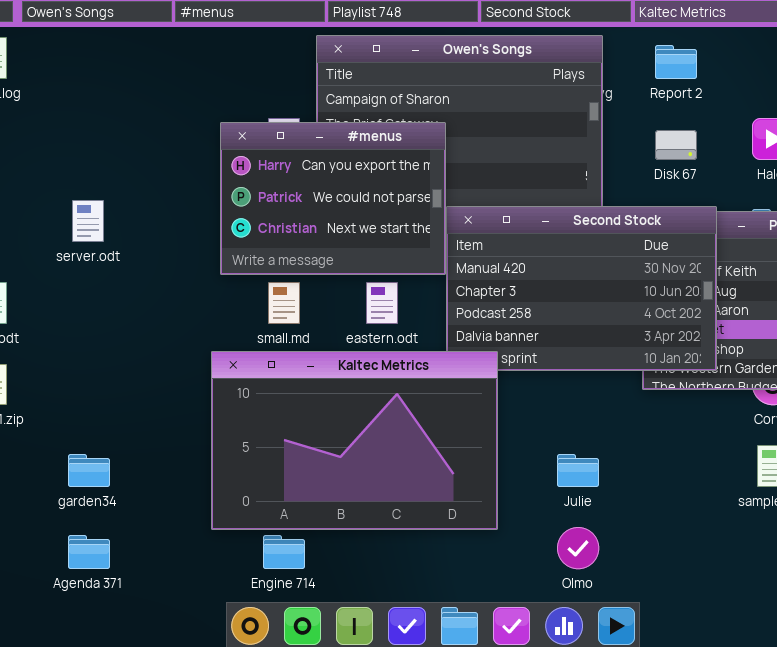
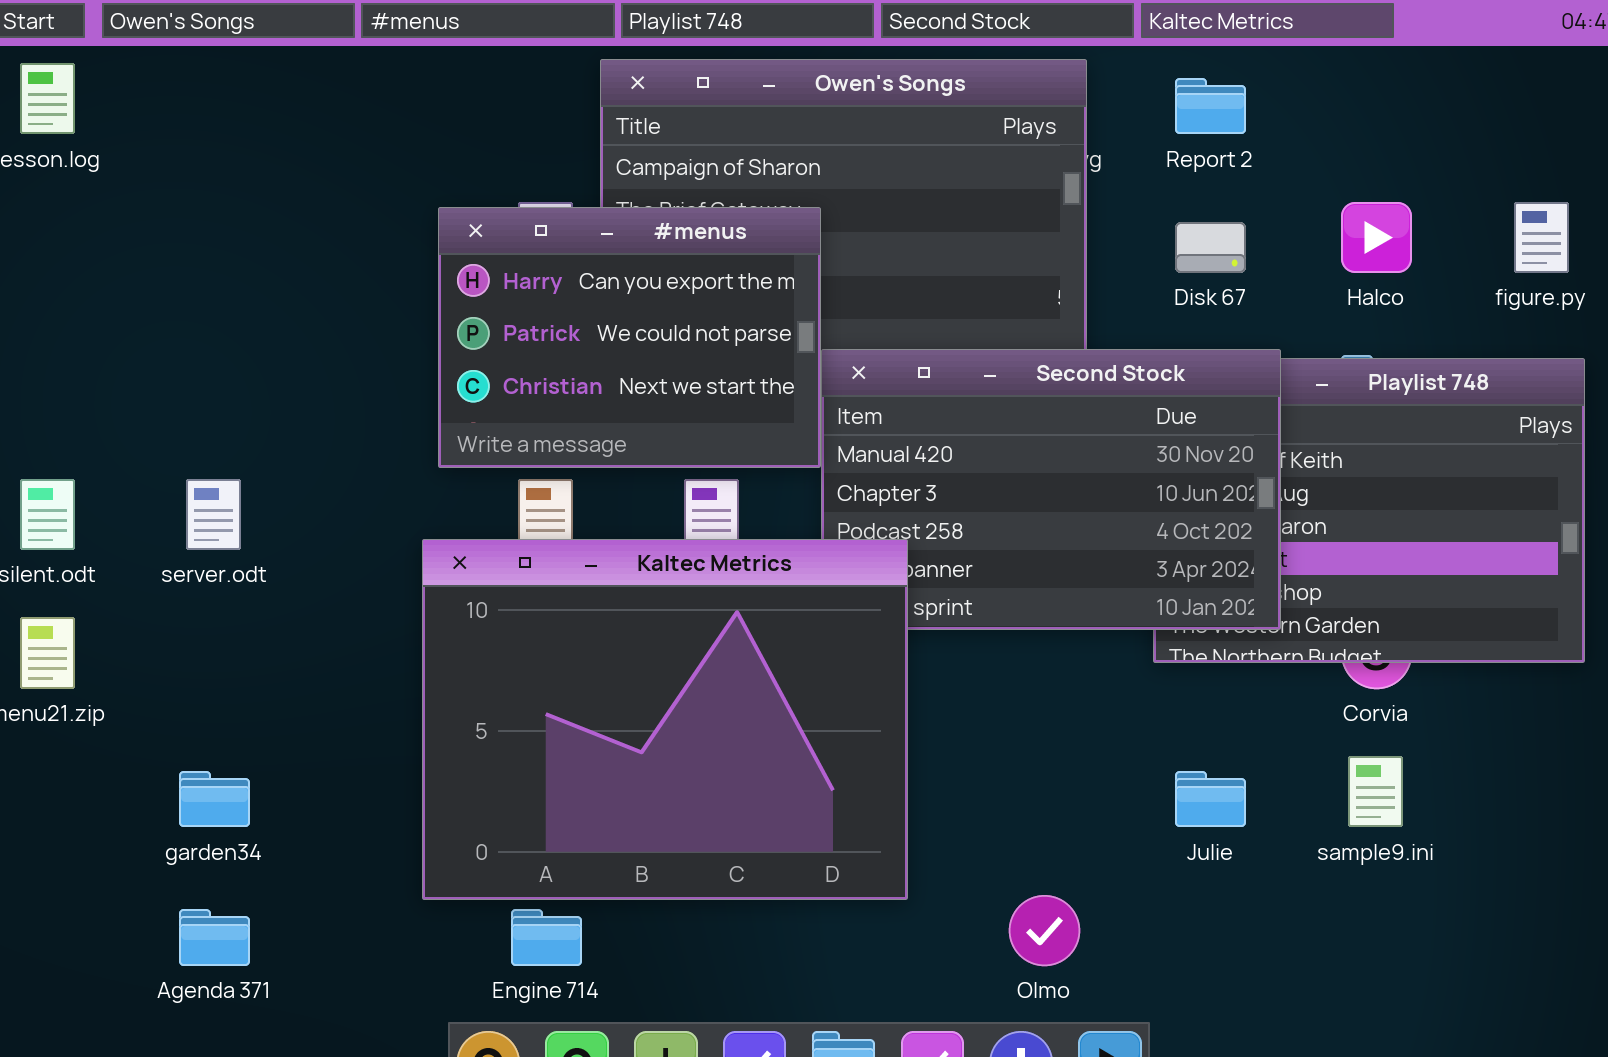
server.odt: [72,200,104,242] -> [186,479,241,550], moved
Kaltec Metrics: [211,351,498,530] -> [422,539,908,900], resized
Julie: [557,454,599,487] -> [1175,771,1246,827], moved

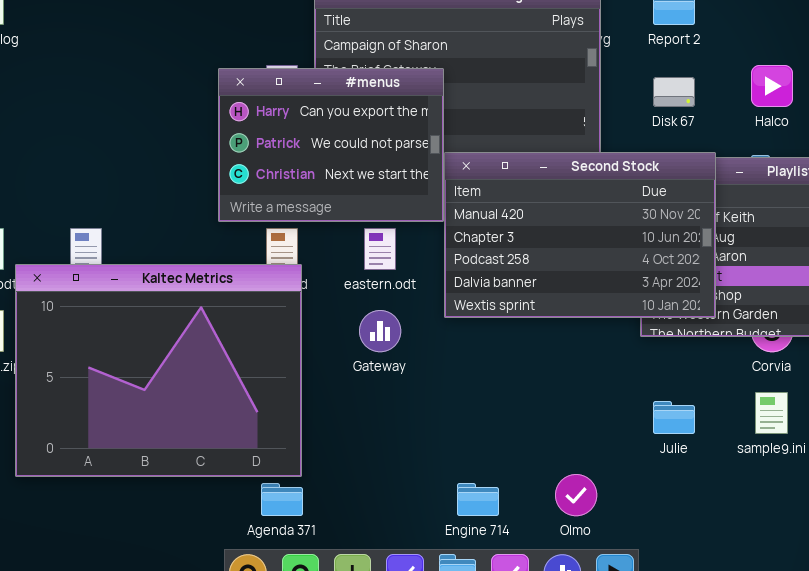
Kaltec Metrics: [422,539,908,900] -> [15,264,302,477], moved
Agenda 371: [179,909,250,966] -> [261,483,303,516], moved
Engine 714: [511,909,582,966] -> [457,483,499,516], moved

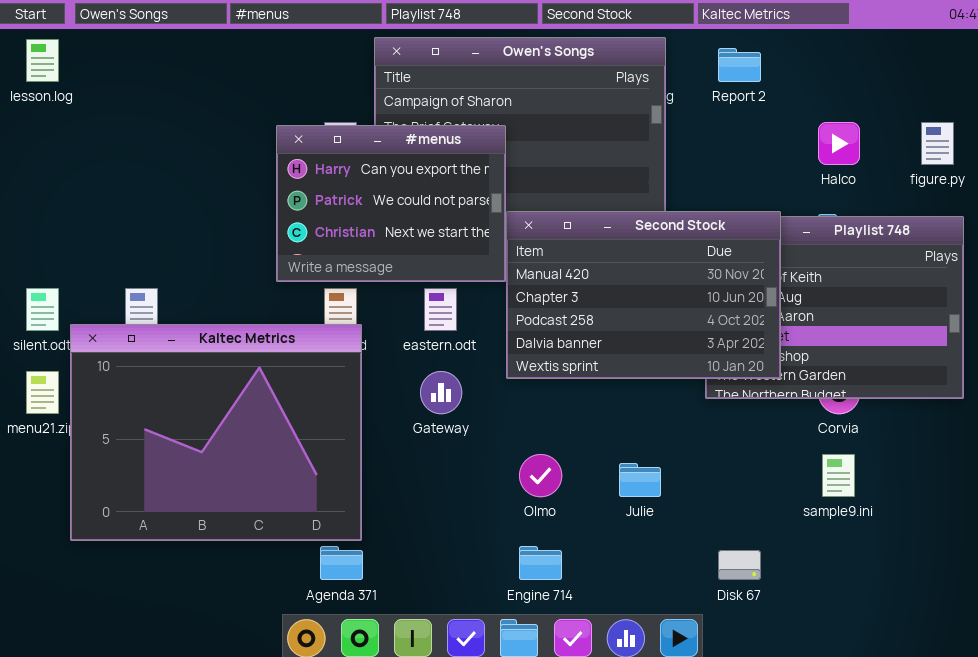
Disk 67: [653,77,695,107] -> [718,550,761,580], moved
Julie: [653,401,695,434] -> [619,463,661,497], moved
Olmo: [555,474,597,516] -> [519,454,562,497], moved

